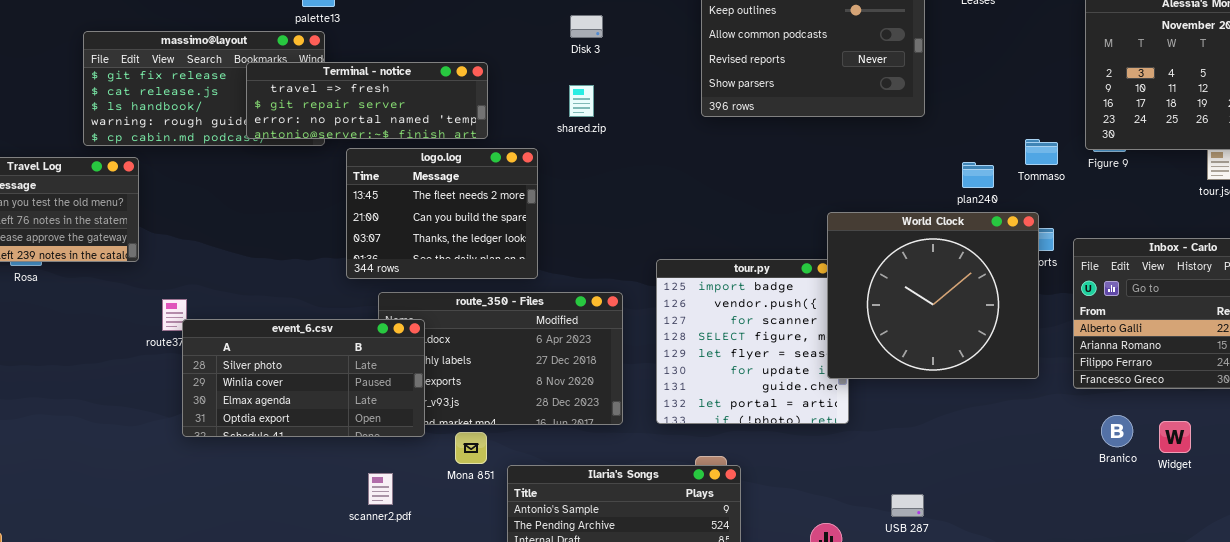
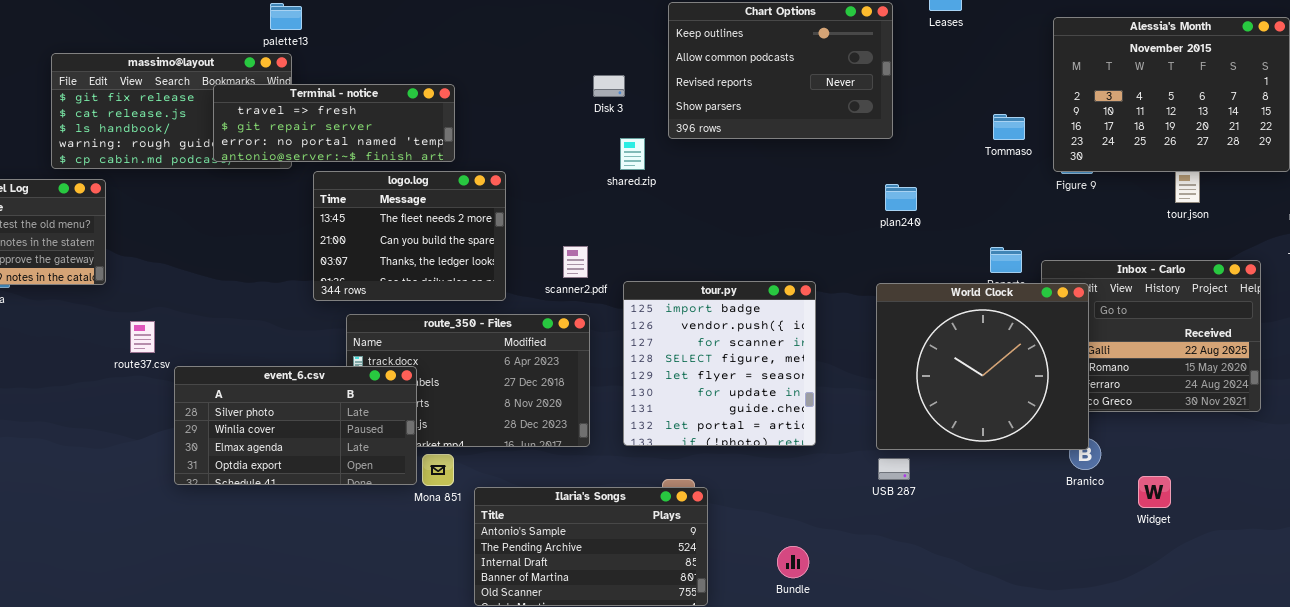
Disk 3: [570,15,603,38] -> [593,75,625,97], moved
shared.zip: [569,85,594,117] -> [620,138,645,170], moved
Tommaso: [1025,139,1058,165] -> [993,114,1025,140], moved
plan240: [962,162,994,188] -> [885,184,917,211], moved
World Clock: [827,212,1039,379] -> [876,283,1089,450], moved
event_6.csv: [182,319,425,437] -> [174,366,417,485], moved
Widget: [1159,421,1191,453] -> [1138,476,1171,508], moved
scanner2.pdf: [368,473,393,505] -> [563,246,588,278], moved
USB 287: [891,494,924,517] -> [878,458,910,480], moved

